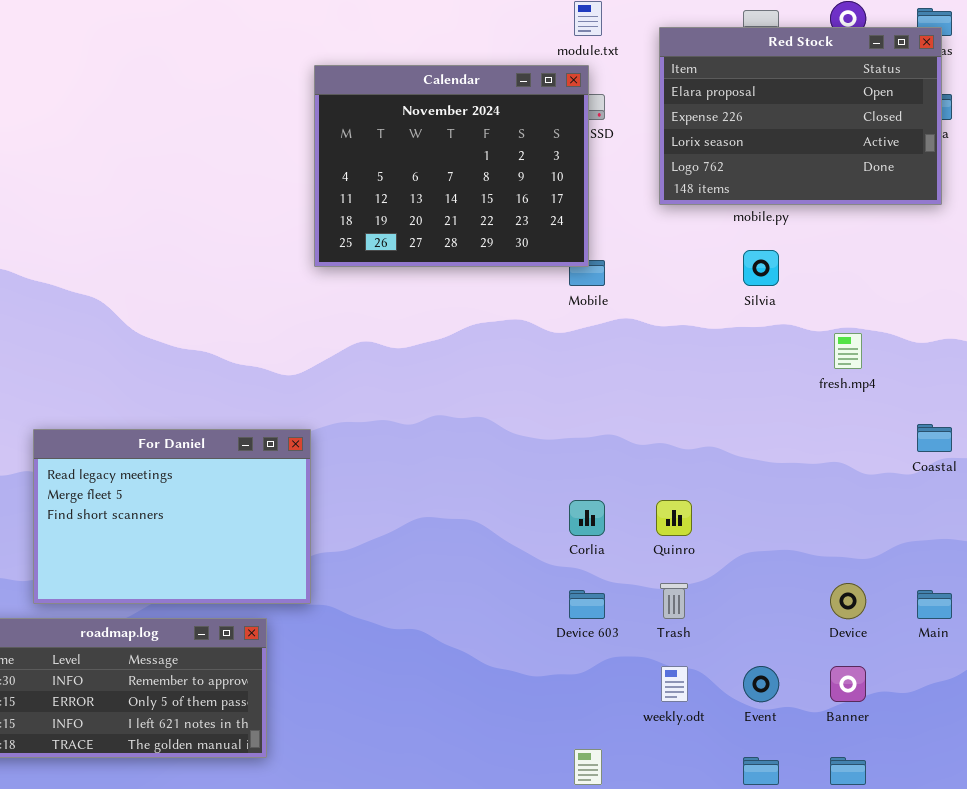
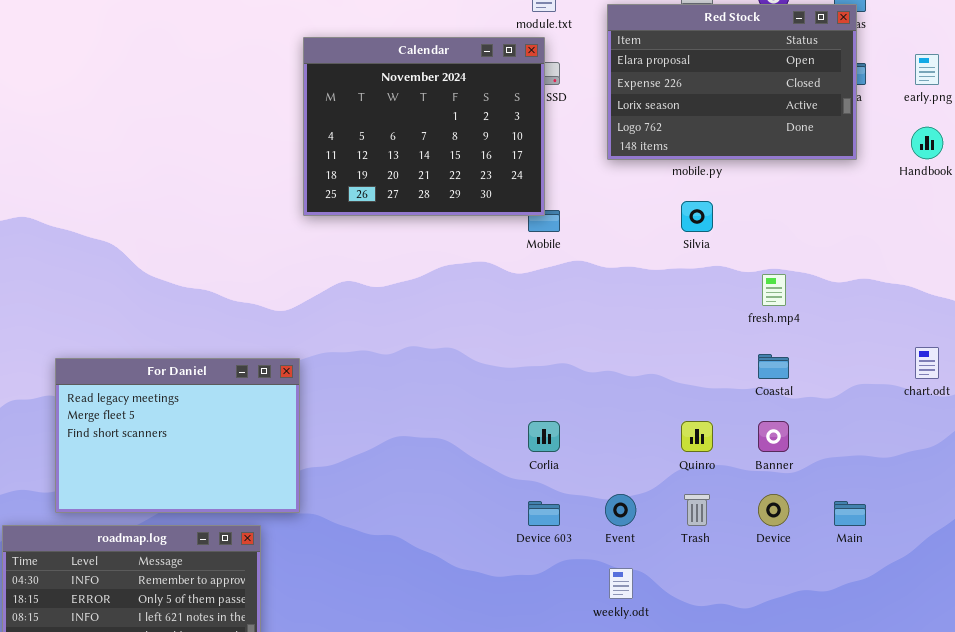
Coastal: [917,424,952,452] -> [758,354,789,379], moved
Quinro: [656,500,692,536] -> [681,421,713,452], moved
Trash: [660,583,688,619] -> [684,494,710,526], moved
Event: [743,666,779,702] -> [605,494,636,526], moved
Banner: [830,666,866,702] -> [758,421,789,452], moved

